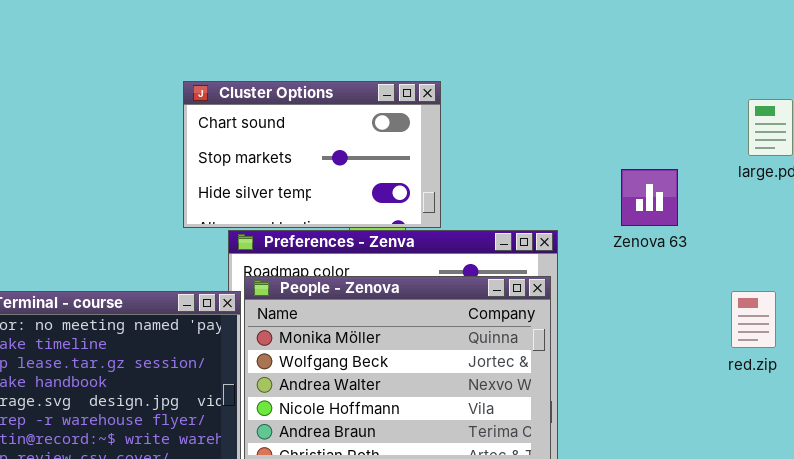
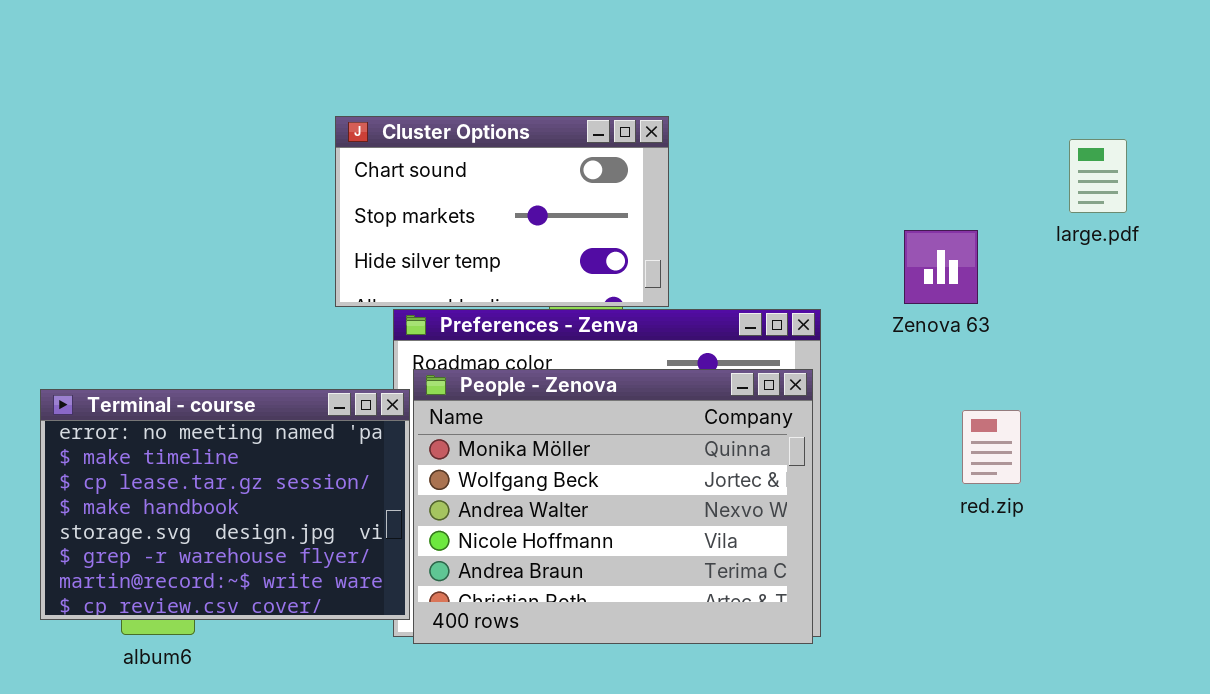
red.zip: [731,291,776,348] -> [962,410,1021,484], moved

